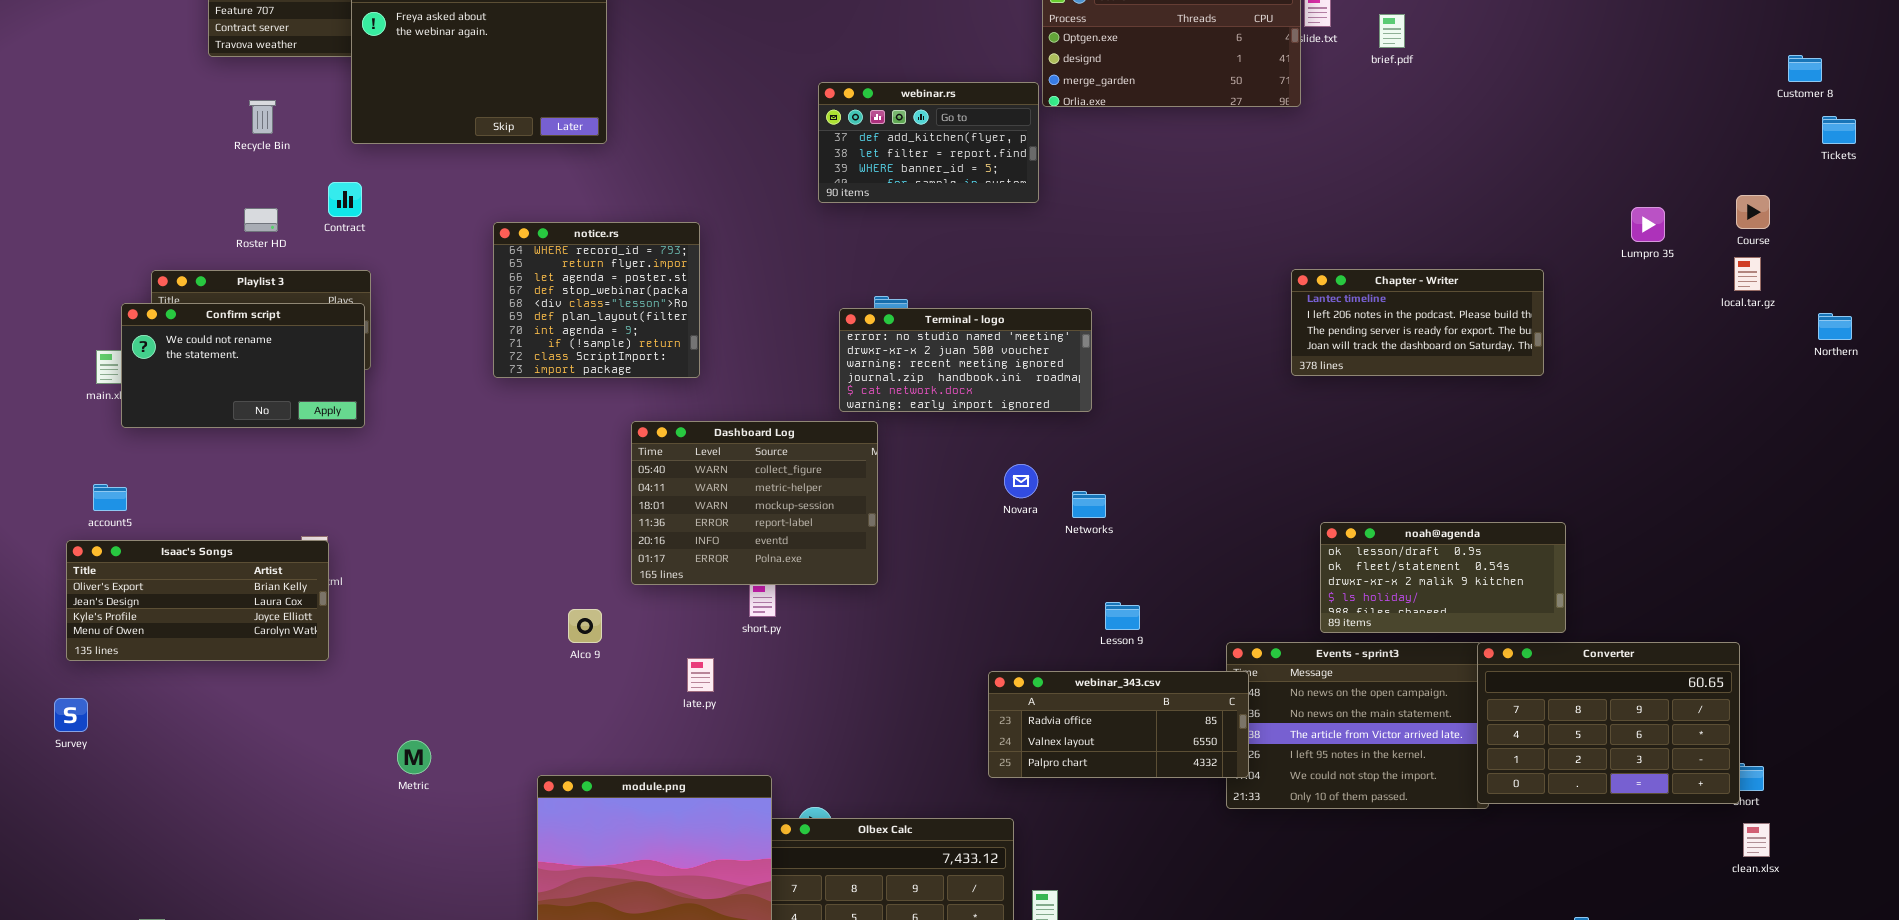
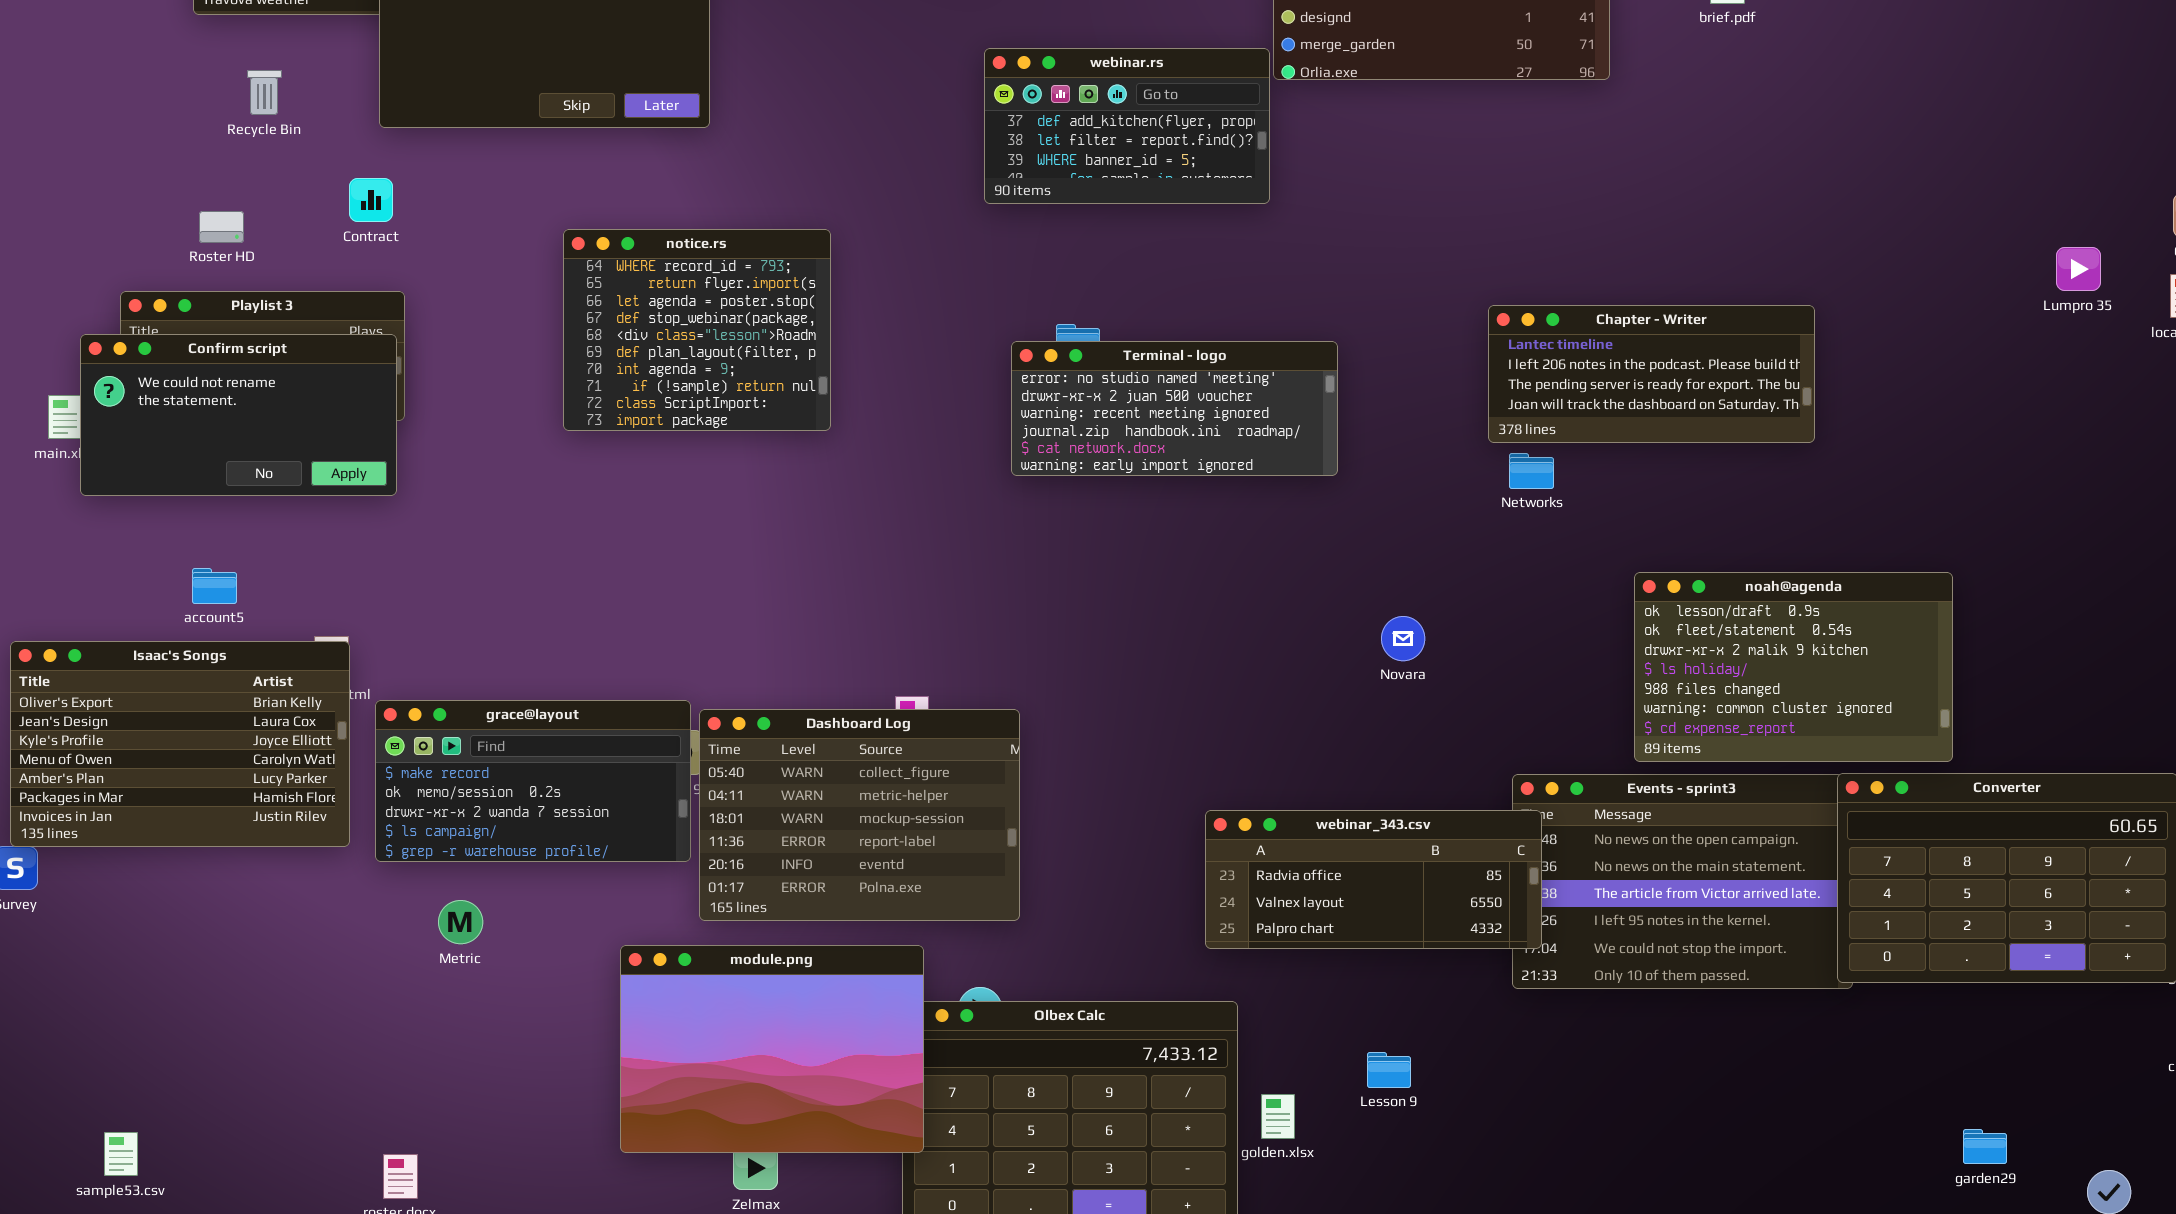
Lumpro 35: [1631,207,1665,242] -> [2056,247,2101,291], moved
Roster HD: [244,208,278,232] -> [199,211,244,243], moved
Chapter - Writer: [1291,269,1544,376] -> [1488,305,1815,443], moved
Dashboard Log: [631,421,878,585] -> [699,709,1020,921], moved
Novara: [1004,464,1038,498] -> [1381,616,1425,661], moved
account5: [93,484,127,511] -> [192,568,237,604], moved
Networks: [1072,491,1106,518] -> [1509,453,1554,489], moved
noah@agenda: [1320,522,1566,633] -> [1634,572,1953,762], resized
Isaac's Songs: [66,540,329,661] -> [10,641,350,847], resized
grace@layout: none -> [375,700,691,862], opened
Lesson 9: [1105,602,1140,630] -> [1367,1052,1411,1088], moved

